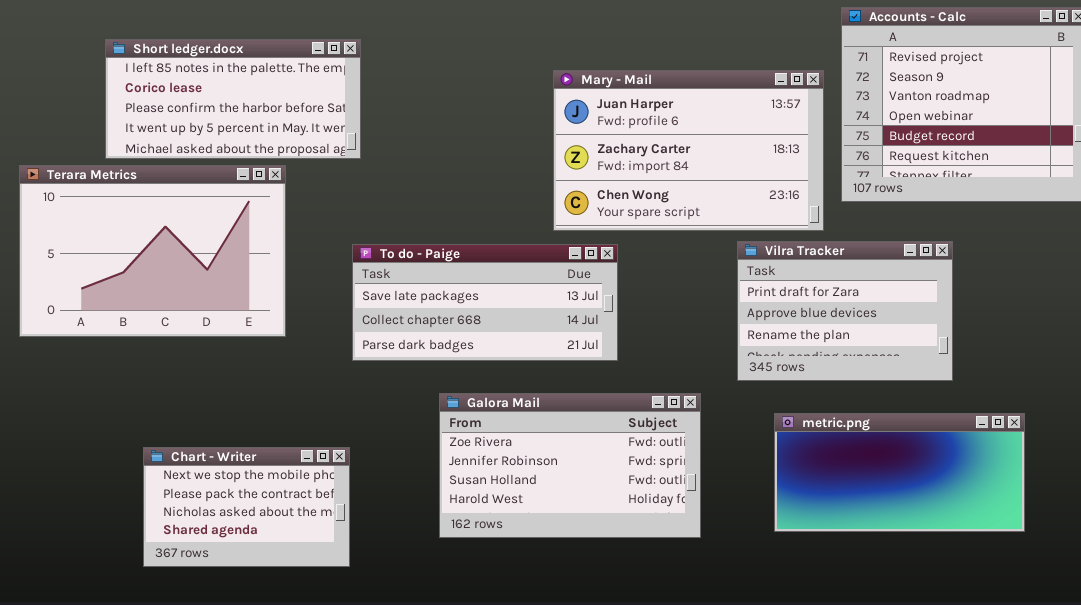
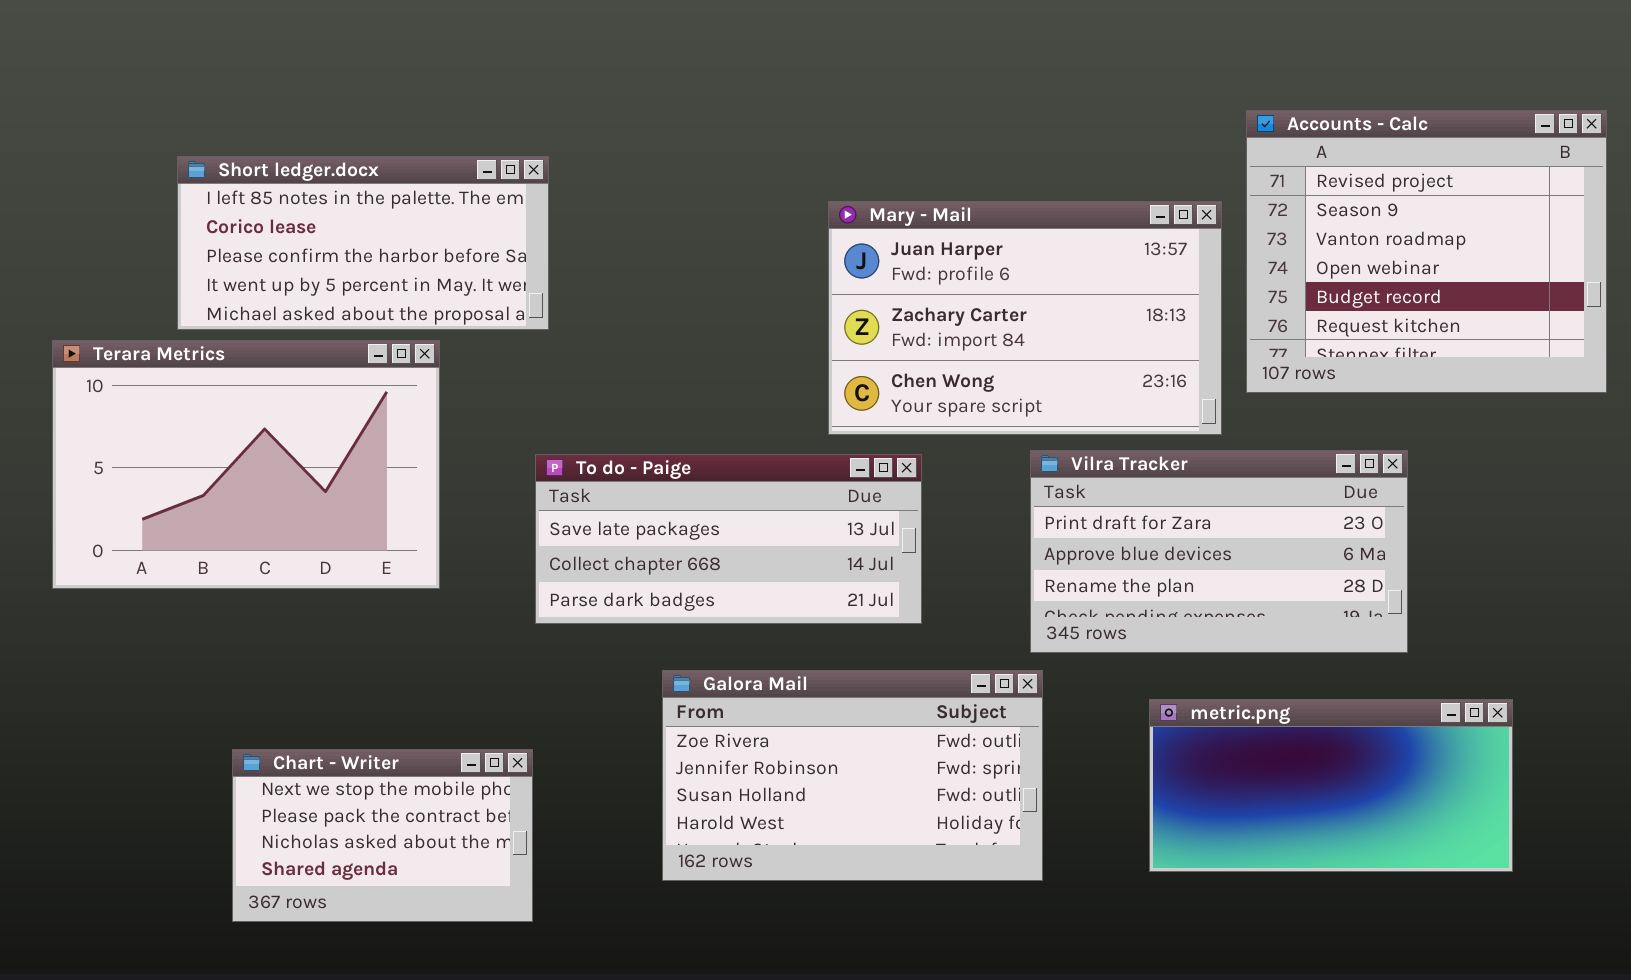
Vilra Tracker: [737,241,953,381] -> [1030,450,1408,653], resized

